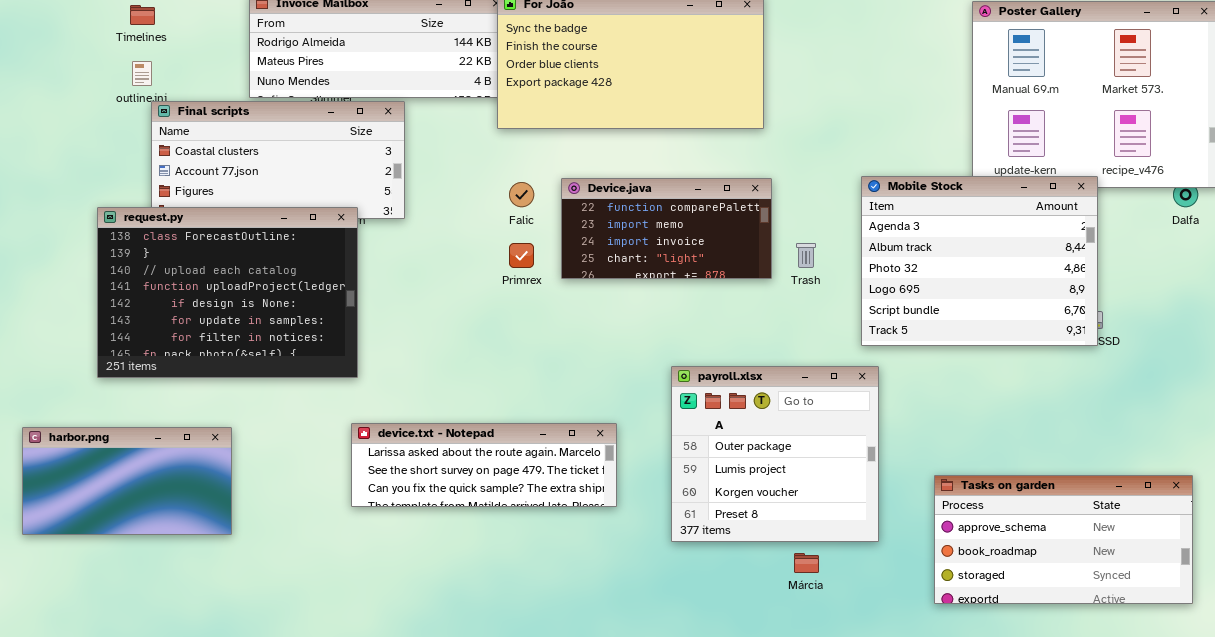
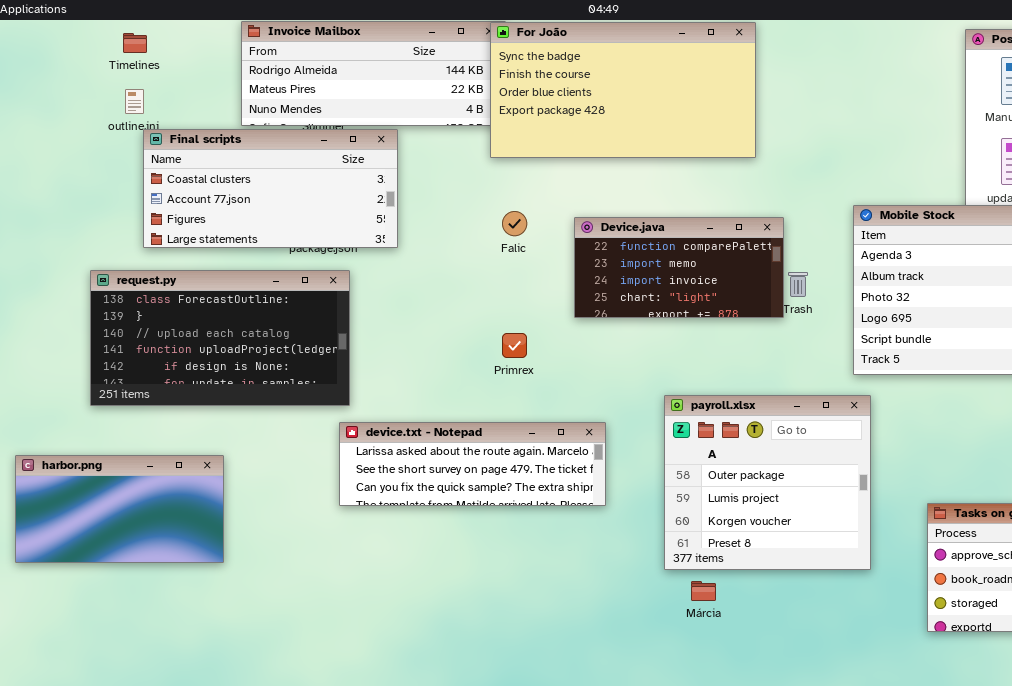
Device.java: [561,178,772,279] -> [574,217,784,318], moved
request.py: [97,207,358,378] -> [90,270,350,406], resized
Primrex: [509,243,534,268] -> [502,333,527,358], moved
device.txt - Notepad: [351,423,617,507] -> [339,422,606,506], moved
Márcia: [794,553,819,573] -> [691,581,716,601], moved

